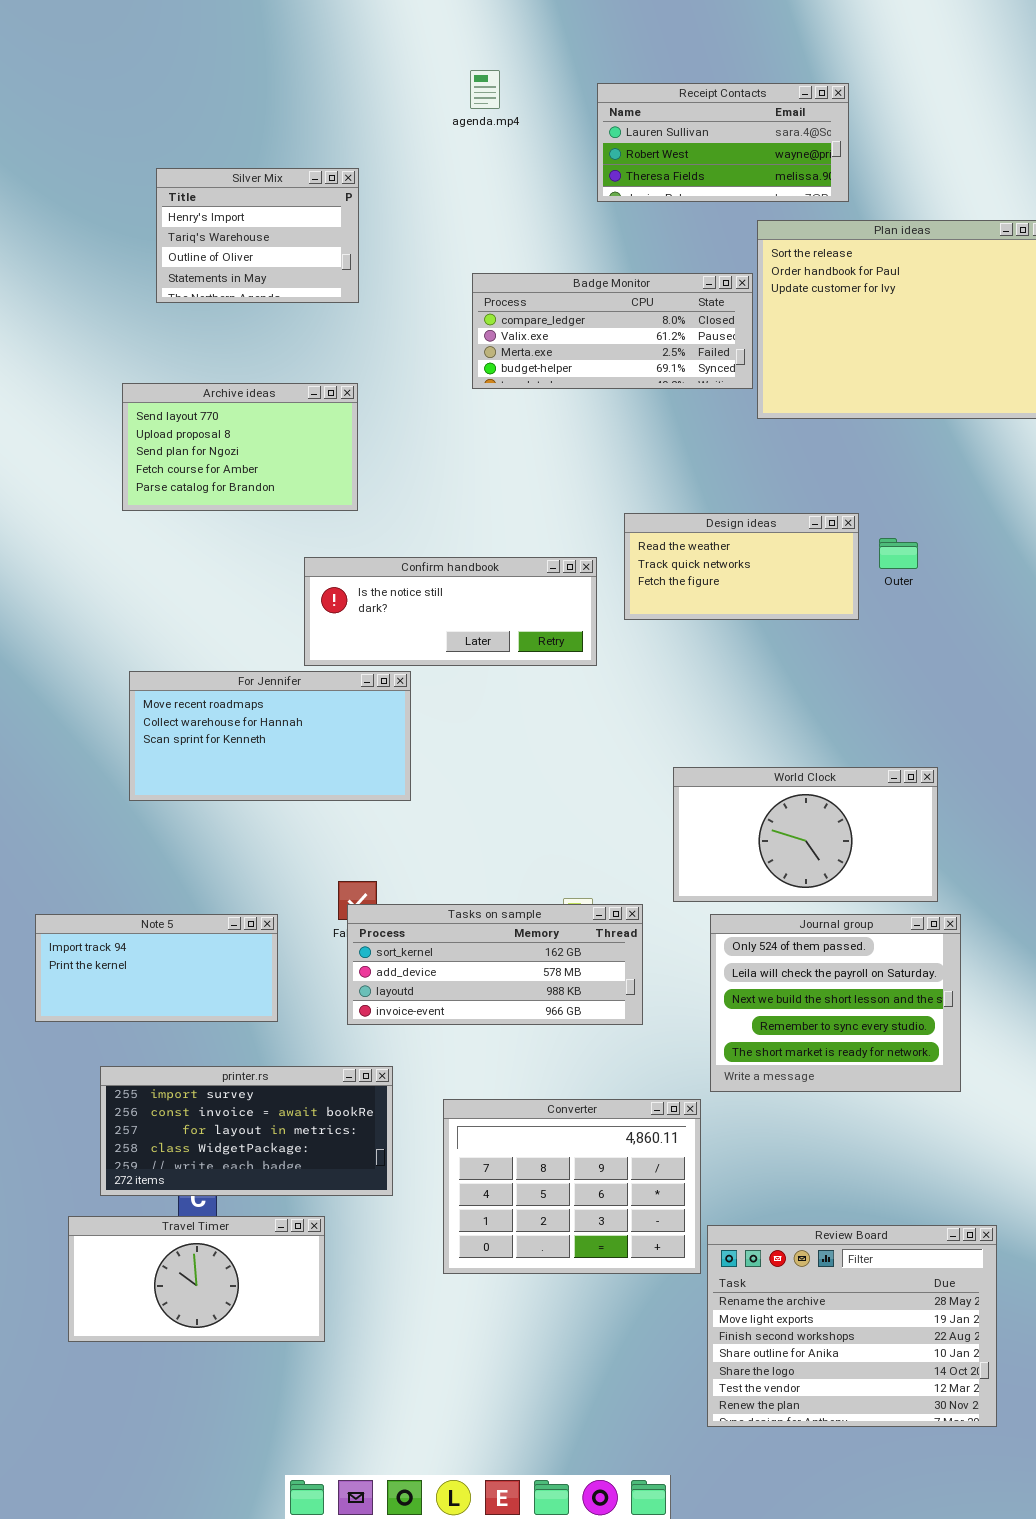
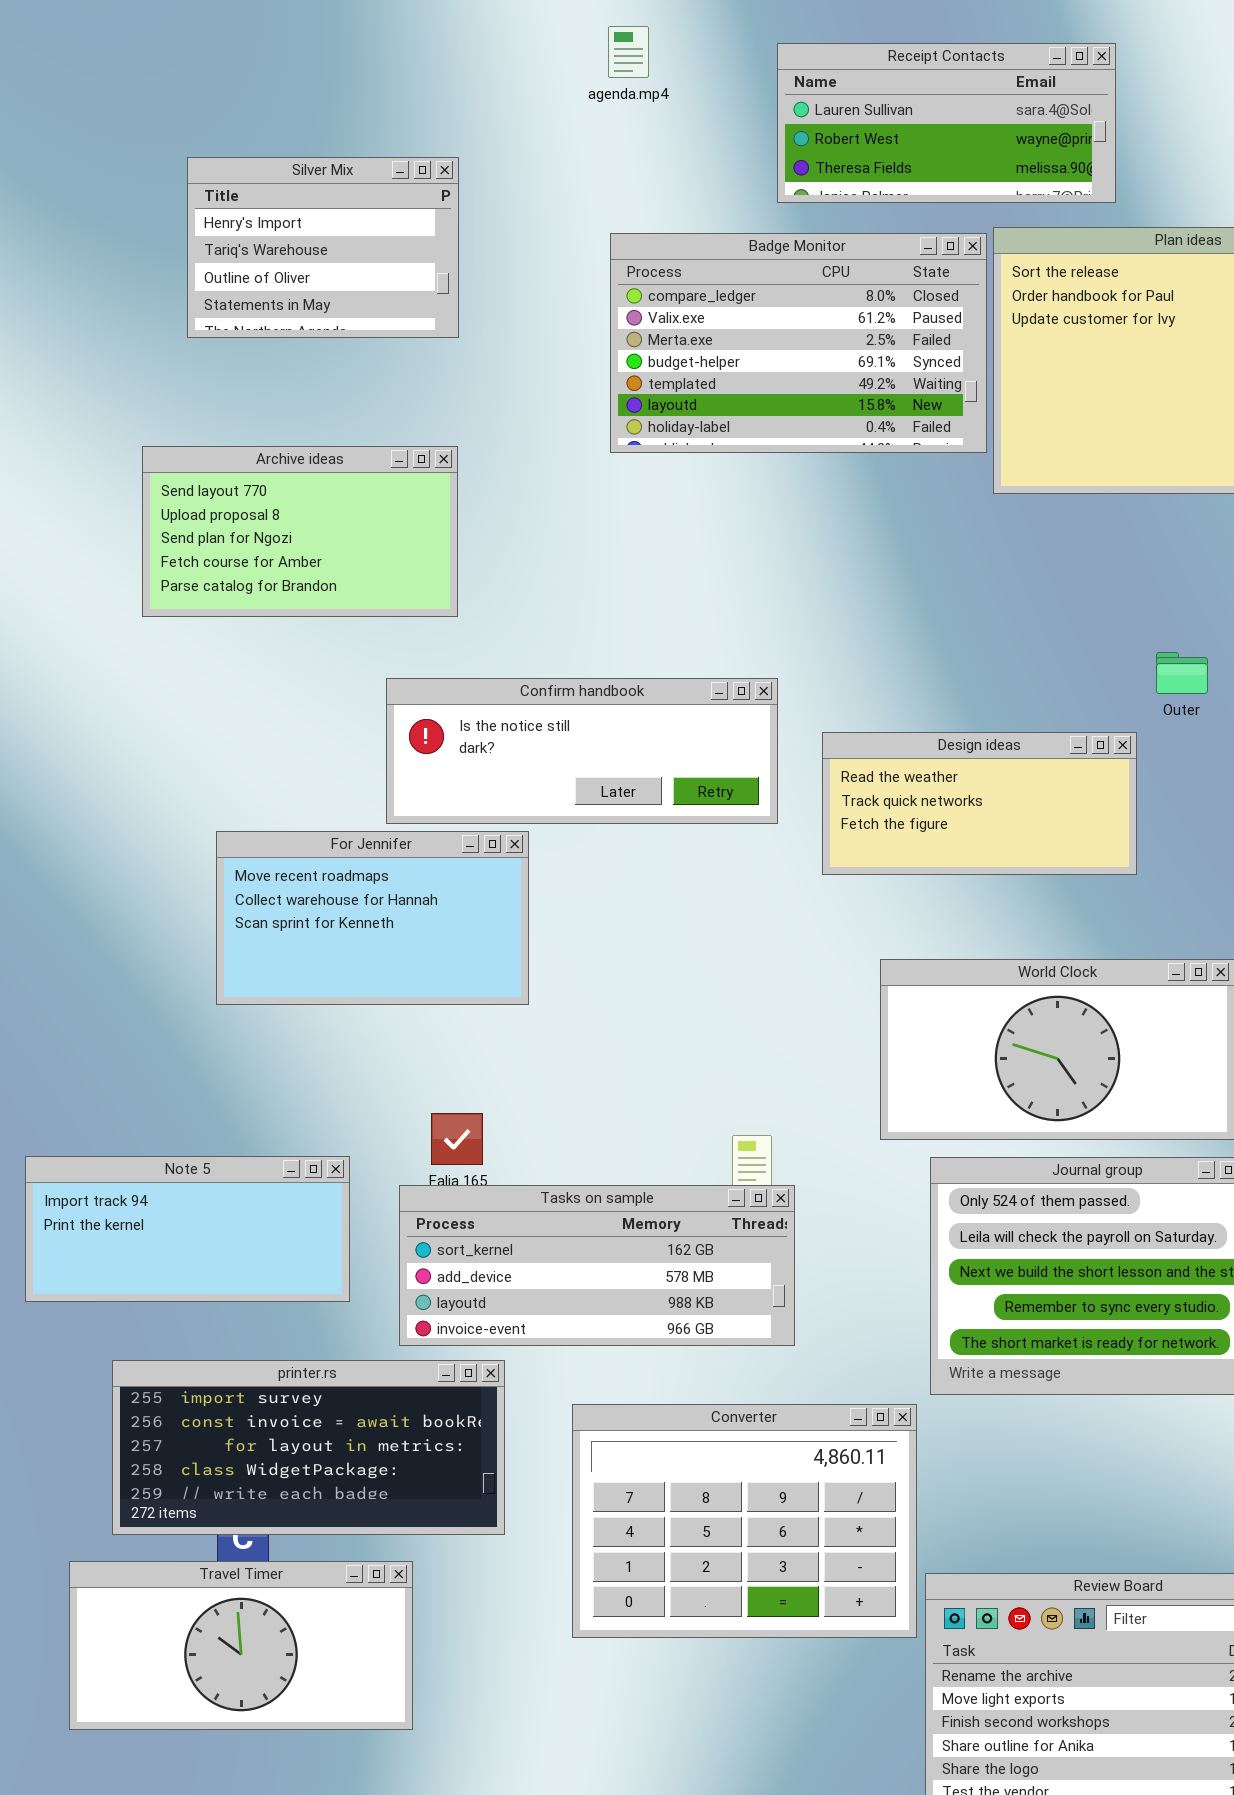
Badge Monitor: [472,273,753,389] -> [610,233,987,453], resized
Design ideas: [624,513,859,620] -> [822,732,1137,875], moved
For Jennifer: [129,671,411,801] -> [216,831,529,1005], resized
Tasks on sample: [347,904,643,1025] -> [399,1185,795,1346], moved

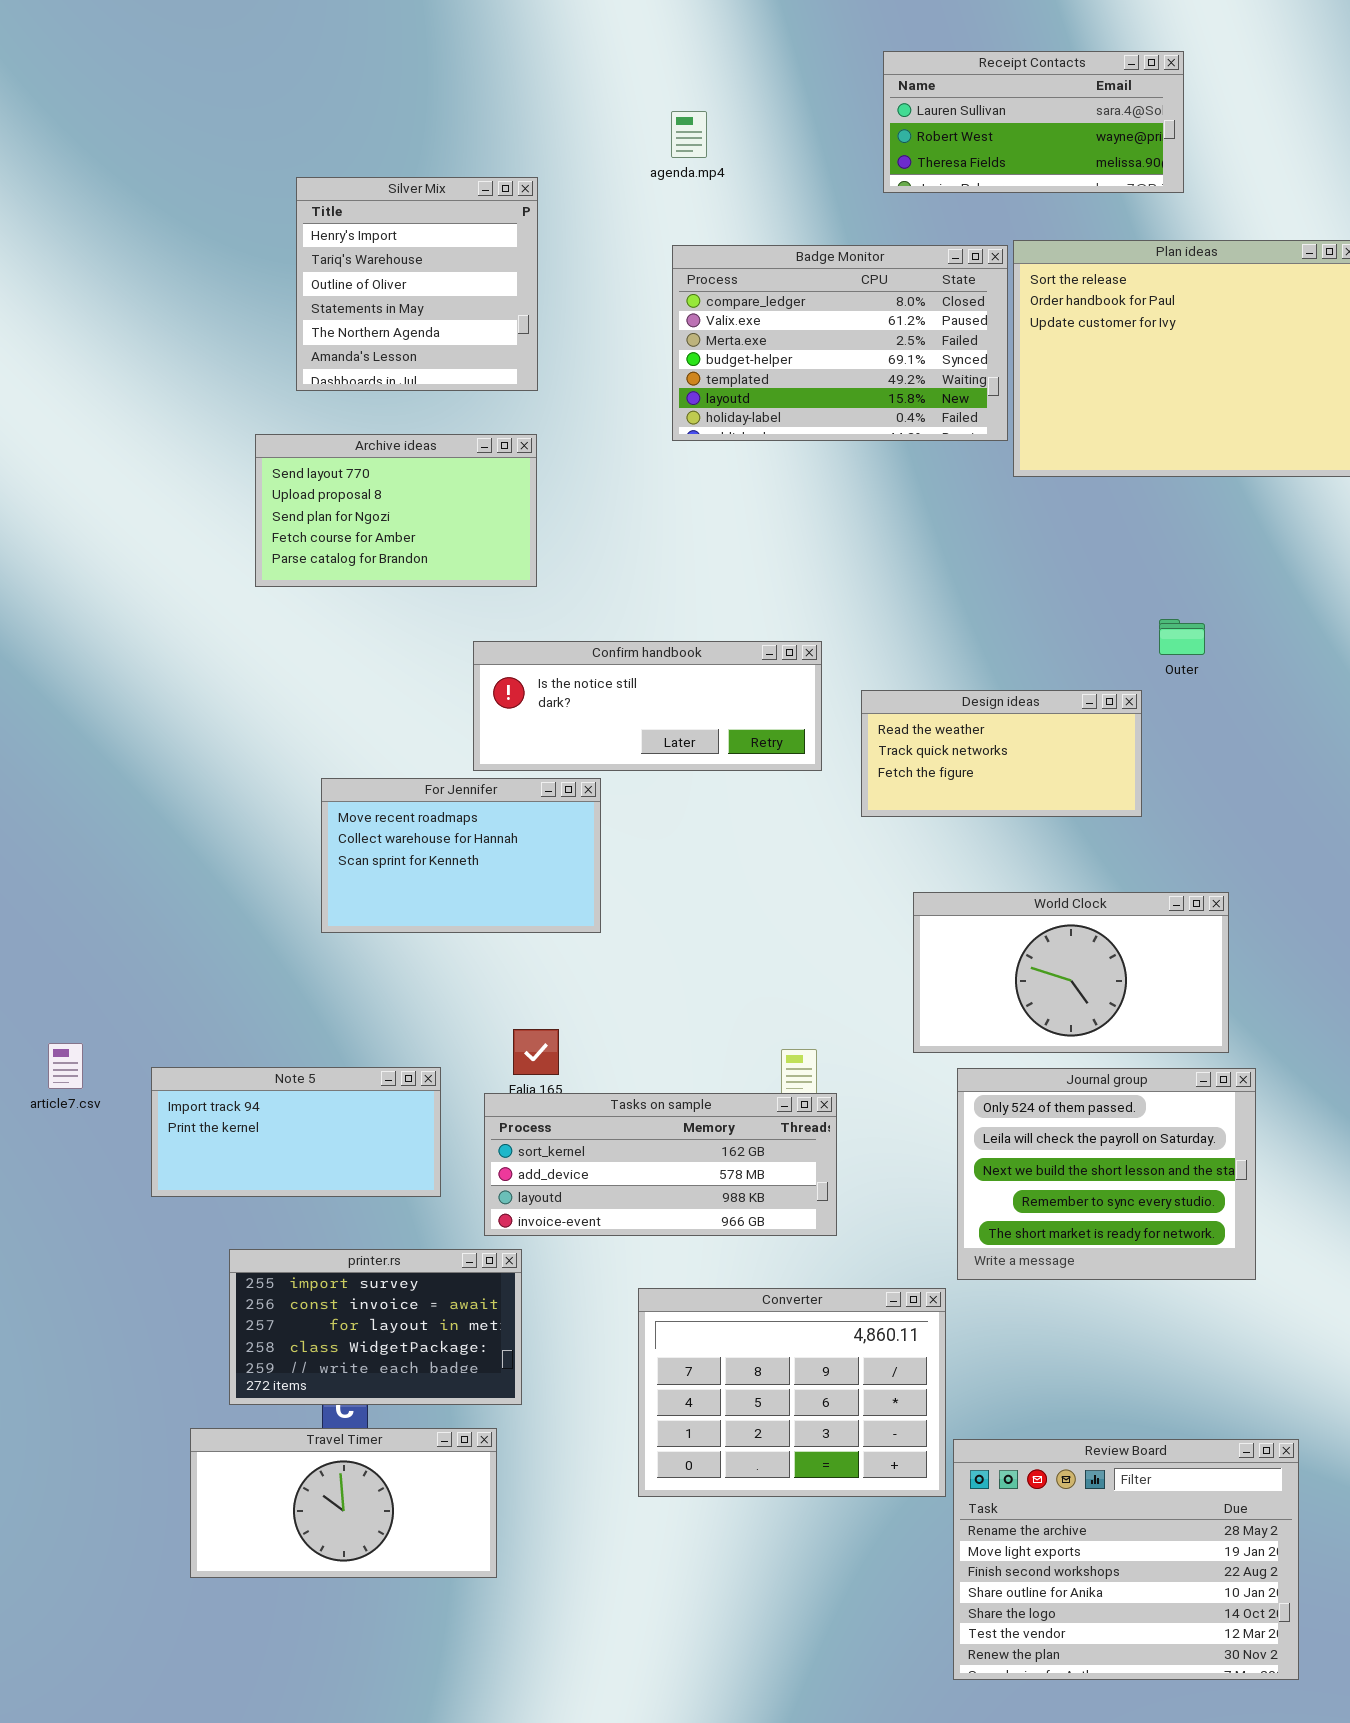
agenda.mp4: [608,26,649,78] -> [671,111,707,158], moved
Receipt Contacts: [777,43,1116,203] -> [883,51,1184,193], moved
Silver Mix: [187,157,459,338] -> [296,177,538,391], resized
printer.rs: [112,1360,505,1535] -> [229,1249,522,1405], resized

